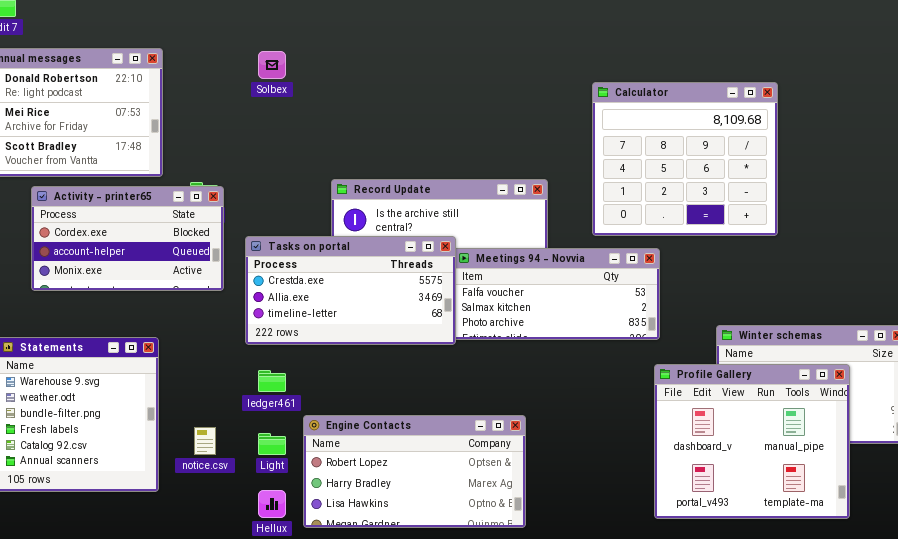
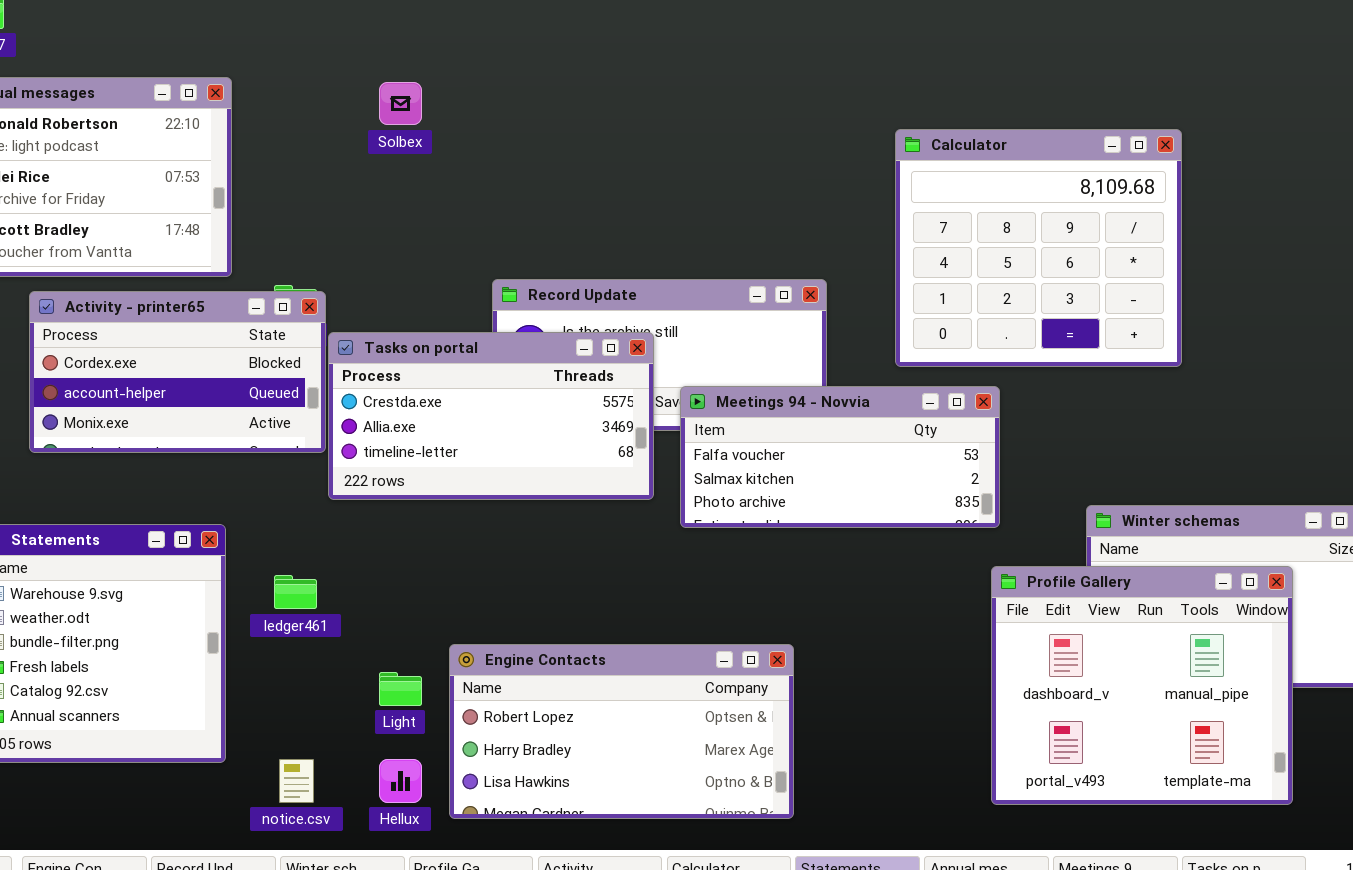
Tasks on portal: [245,236,456,345] -> [328,332,654,500], moved
ledger461: [258,370,286,392] -> [274,575,317,609], moved
notice.csv: [194,427,216,455] -> [279,759,314,803], moved

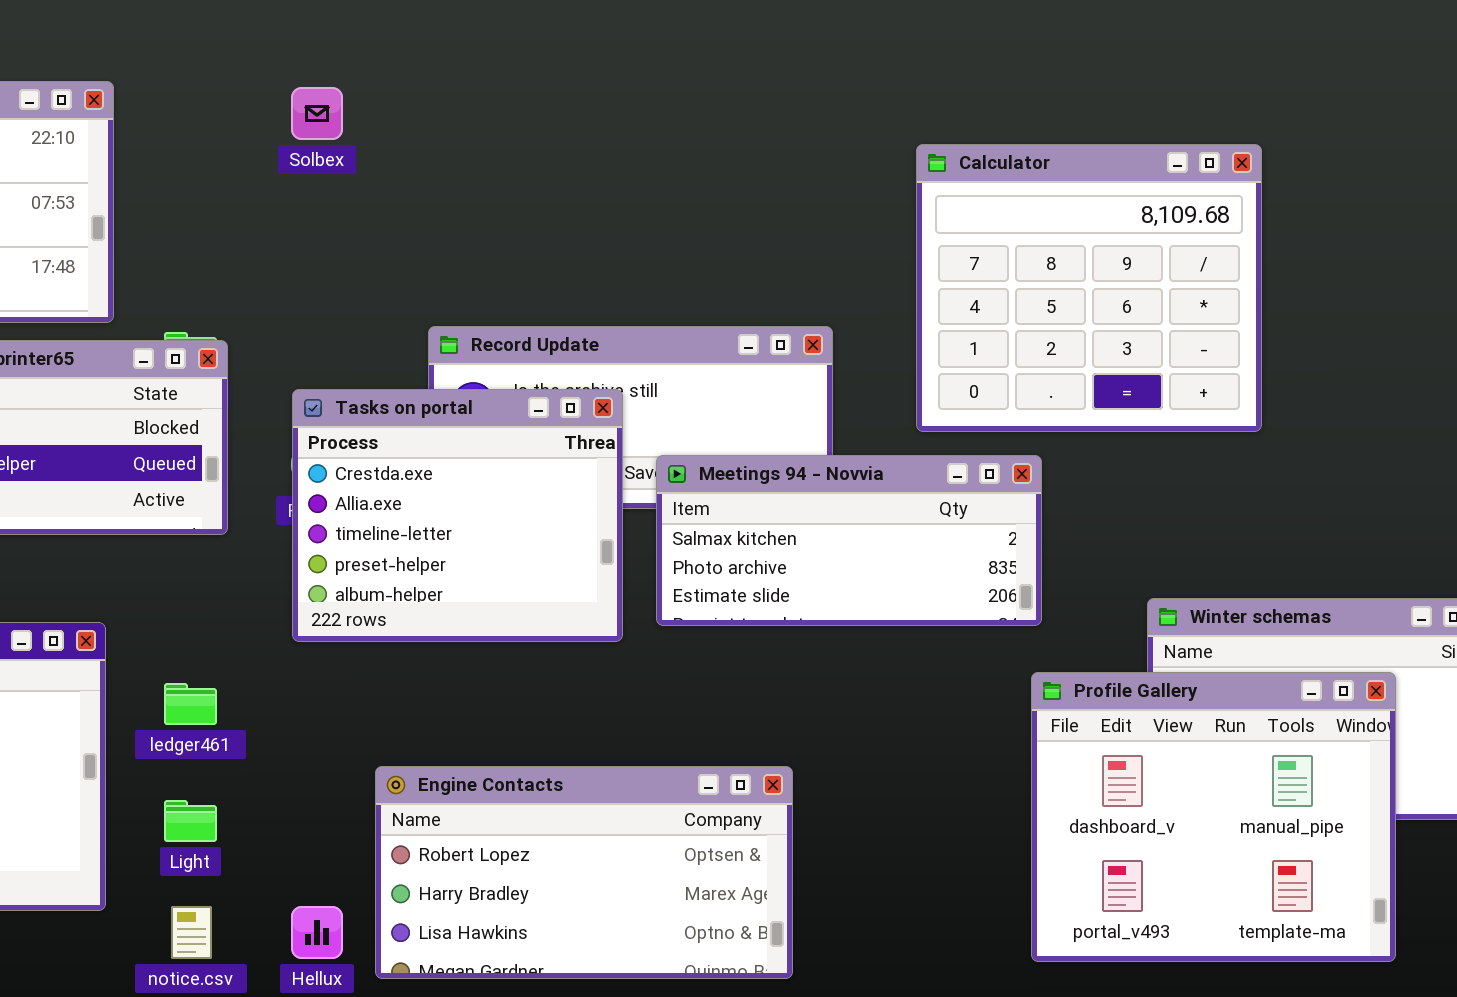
Tasks on portal: [328,332,654,500] -> [292,389,623,642], resized
Meetings 94 - Novvia: [680,386,1000,528] -> [656,455,1042,626], scrolled down 1 row
Light: [379,672,422,706] -> [164,800,217,842], moved

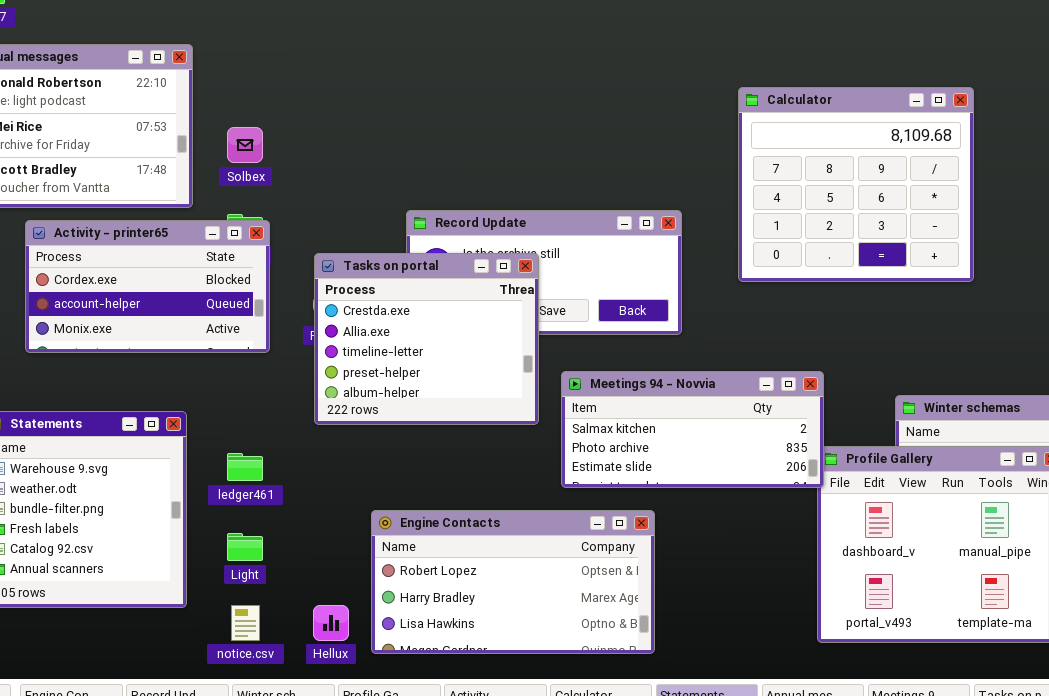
Solbex: [291,87,343,140] -> [227,127,263,163], moved
Meetings 94 - Novvia: [656,455,1042,626] -> [561,371,824,488], moved

